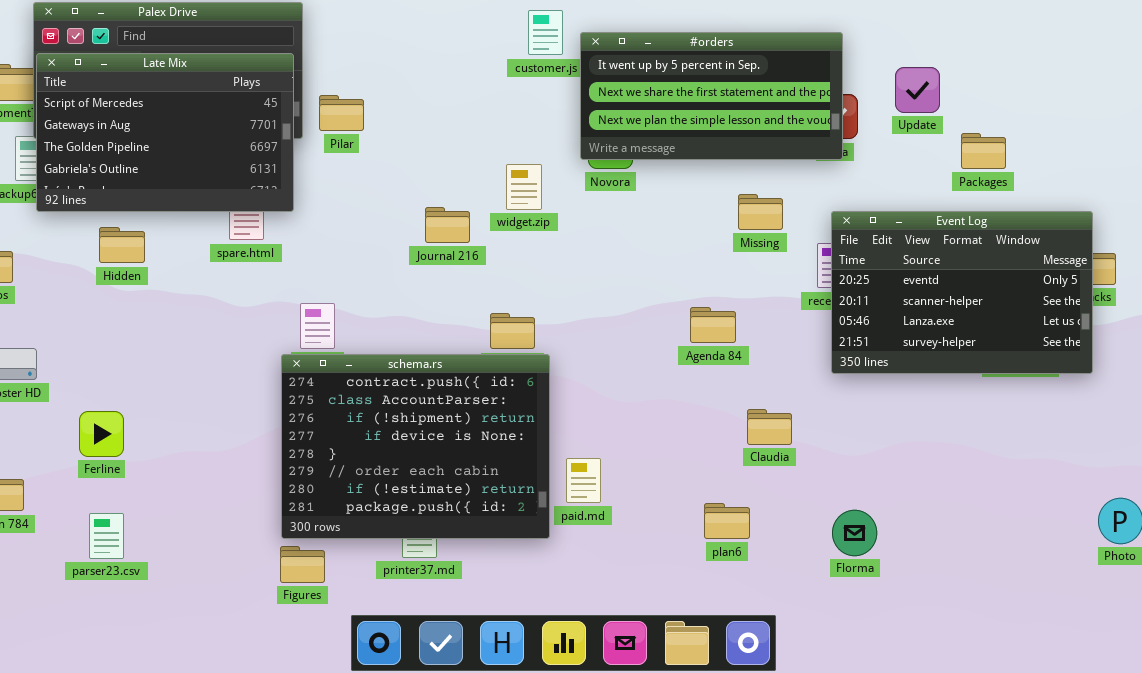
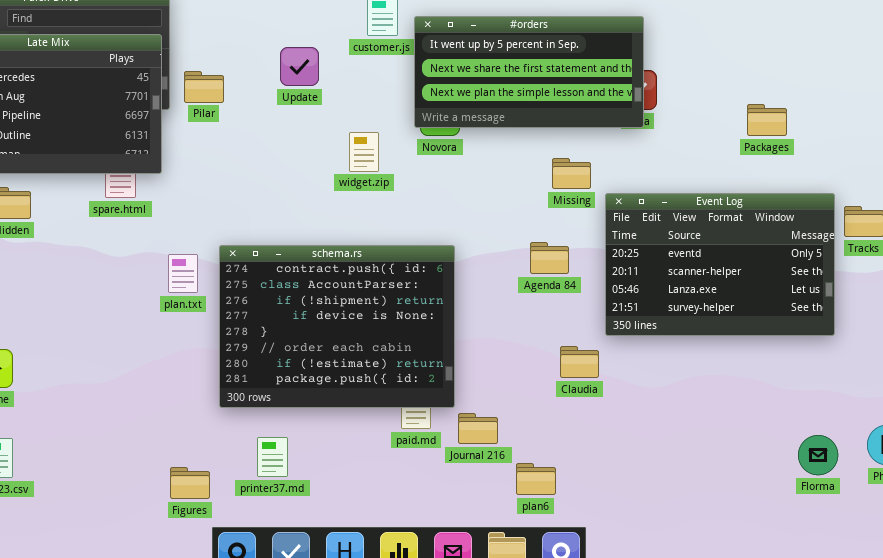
Update: [895,67,940,113] -> [280,47,319,86], moved
Journal 216: [425,207,470,243] -> [458,413,498,444], moved
Event Log: [831,211,1093,374] -> [605,193,835,336], moved
Agenda 84: [690,307,736,343] -> [530,242,569,274], moved
schema.rs: [281,354,550,539] -> [219,245,455,408], moved
plan6: [704,503,750,539] -> [516,463,556,495], moved
Florma: [832,510,877,556] -> [798,435,838,475], moved
Figures: [280,546,325,583] -> [170,467,210,499], moved

